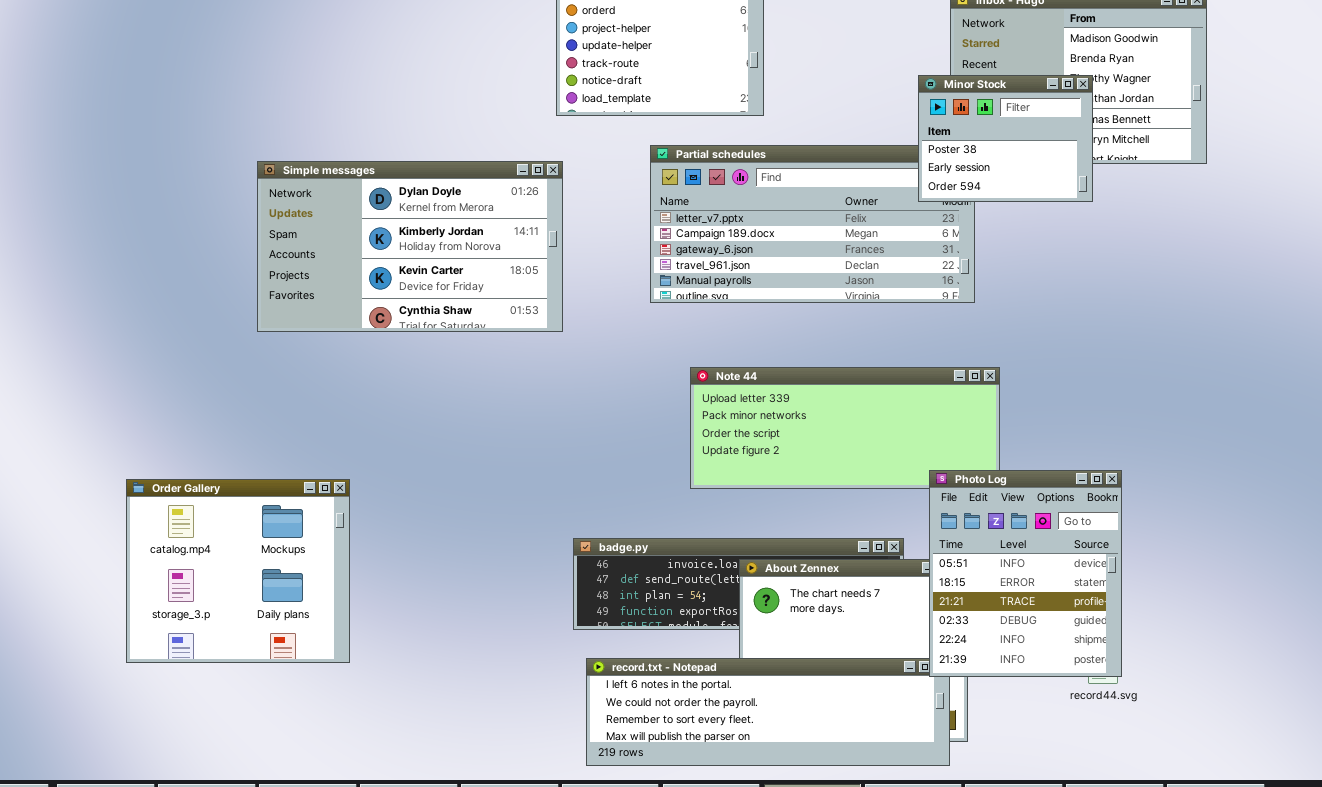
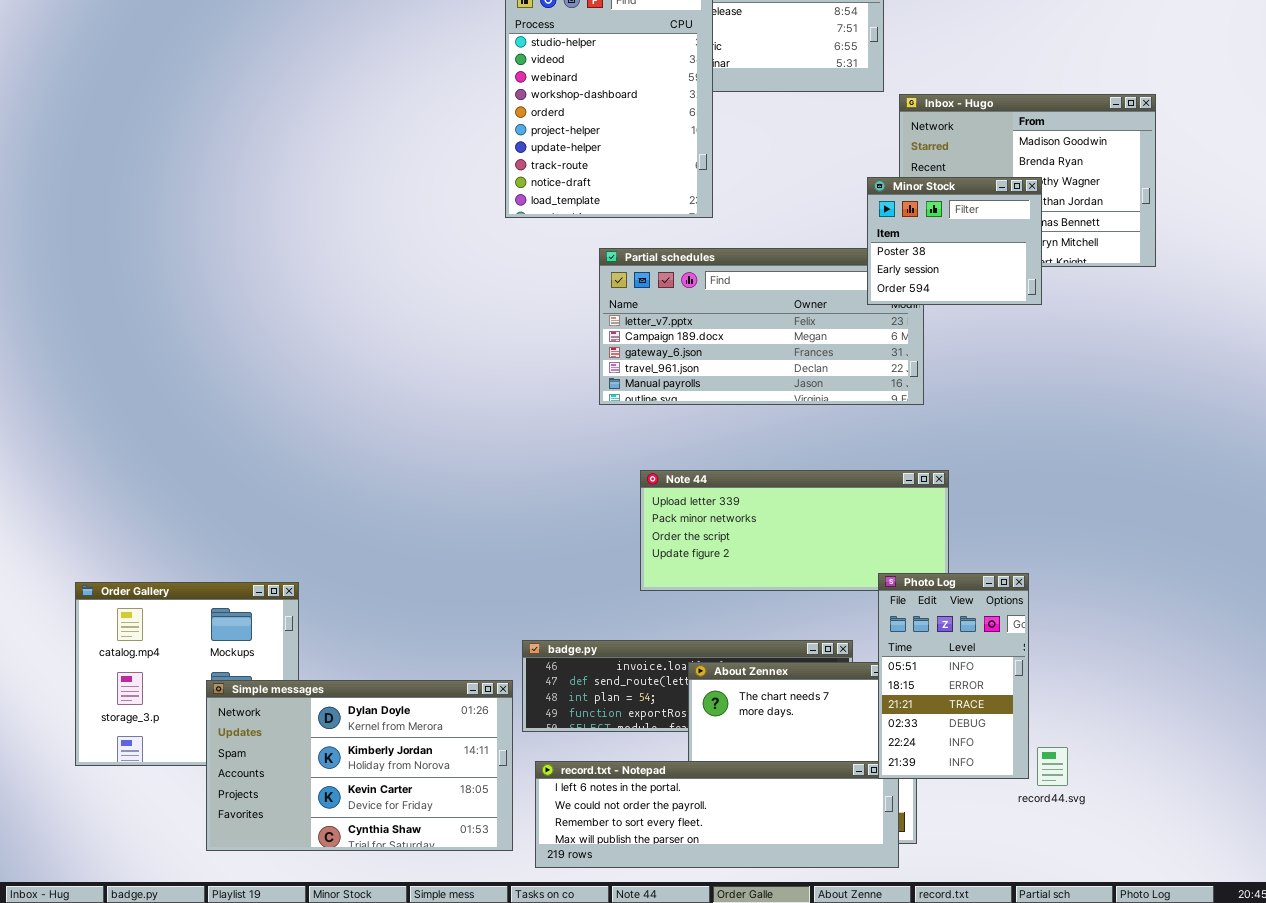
Simple messages: [257,161,563,332] -> [206,680,513,851], moved
Photo Log: [929,470,1122,677] -> [878,573,1029,779], resized

